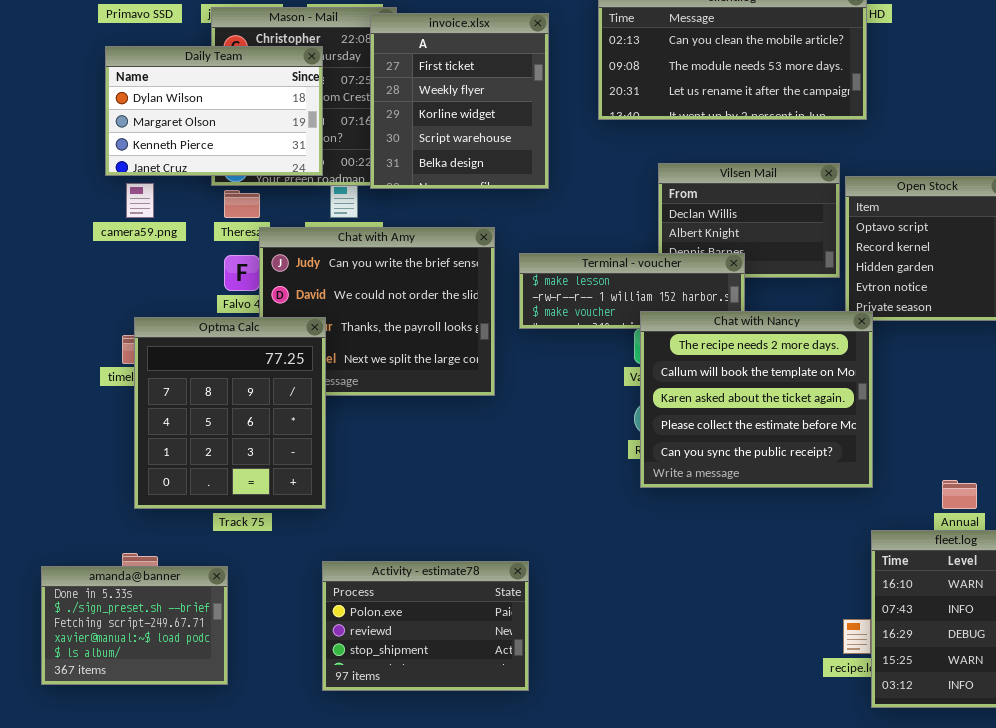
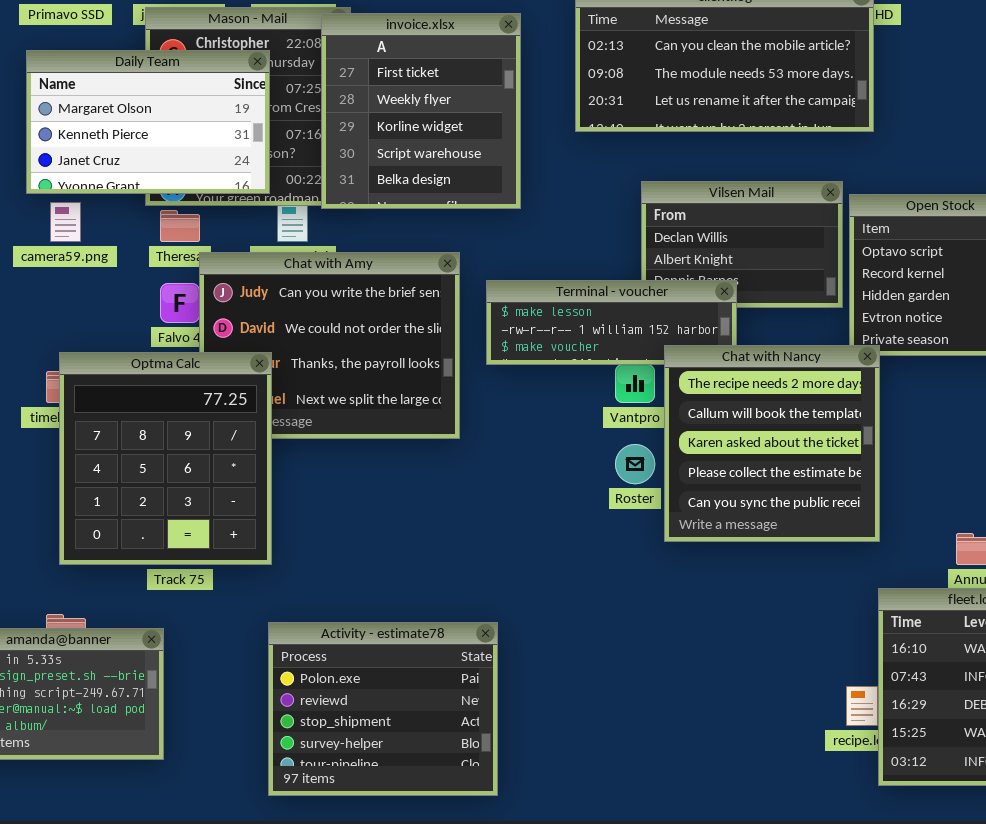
Daily Team: [105,46,323,176] -> [26,50,270,194], scrolled down 1 row
Chat with Nancy: [640,311,873,488] -> [664,345,880,542], resized
Activity - estimate78: [322,561,529,691] -> [268,622,498,796], resized

